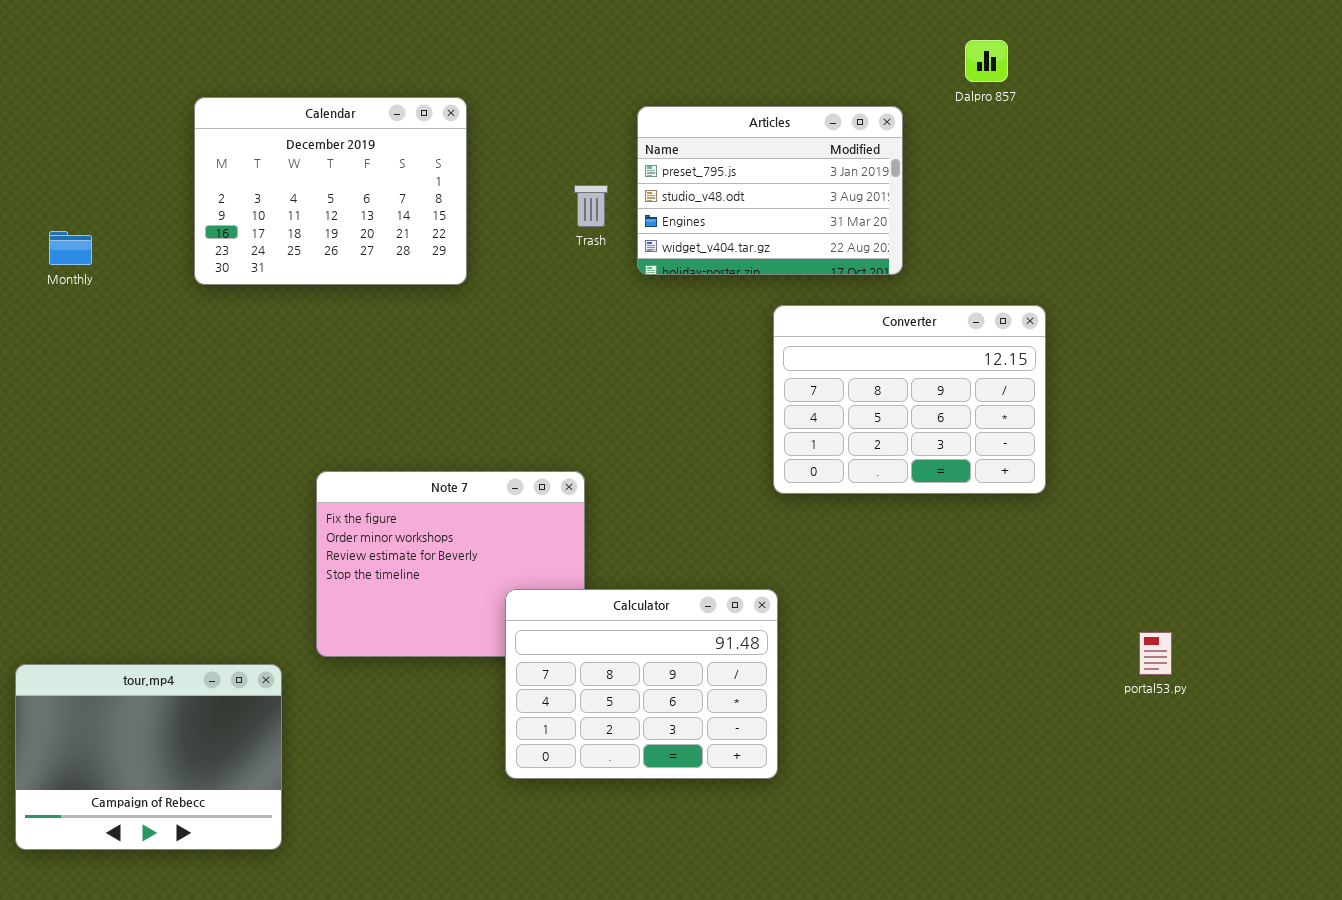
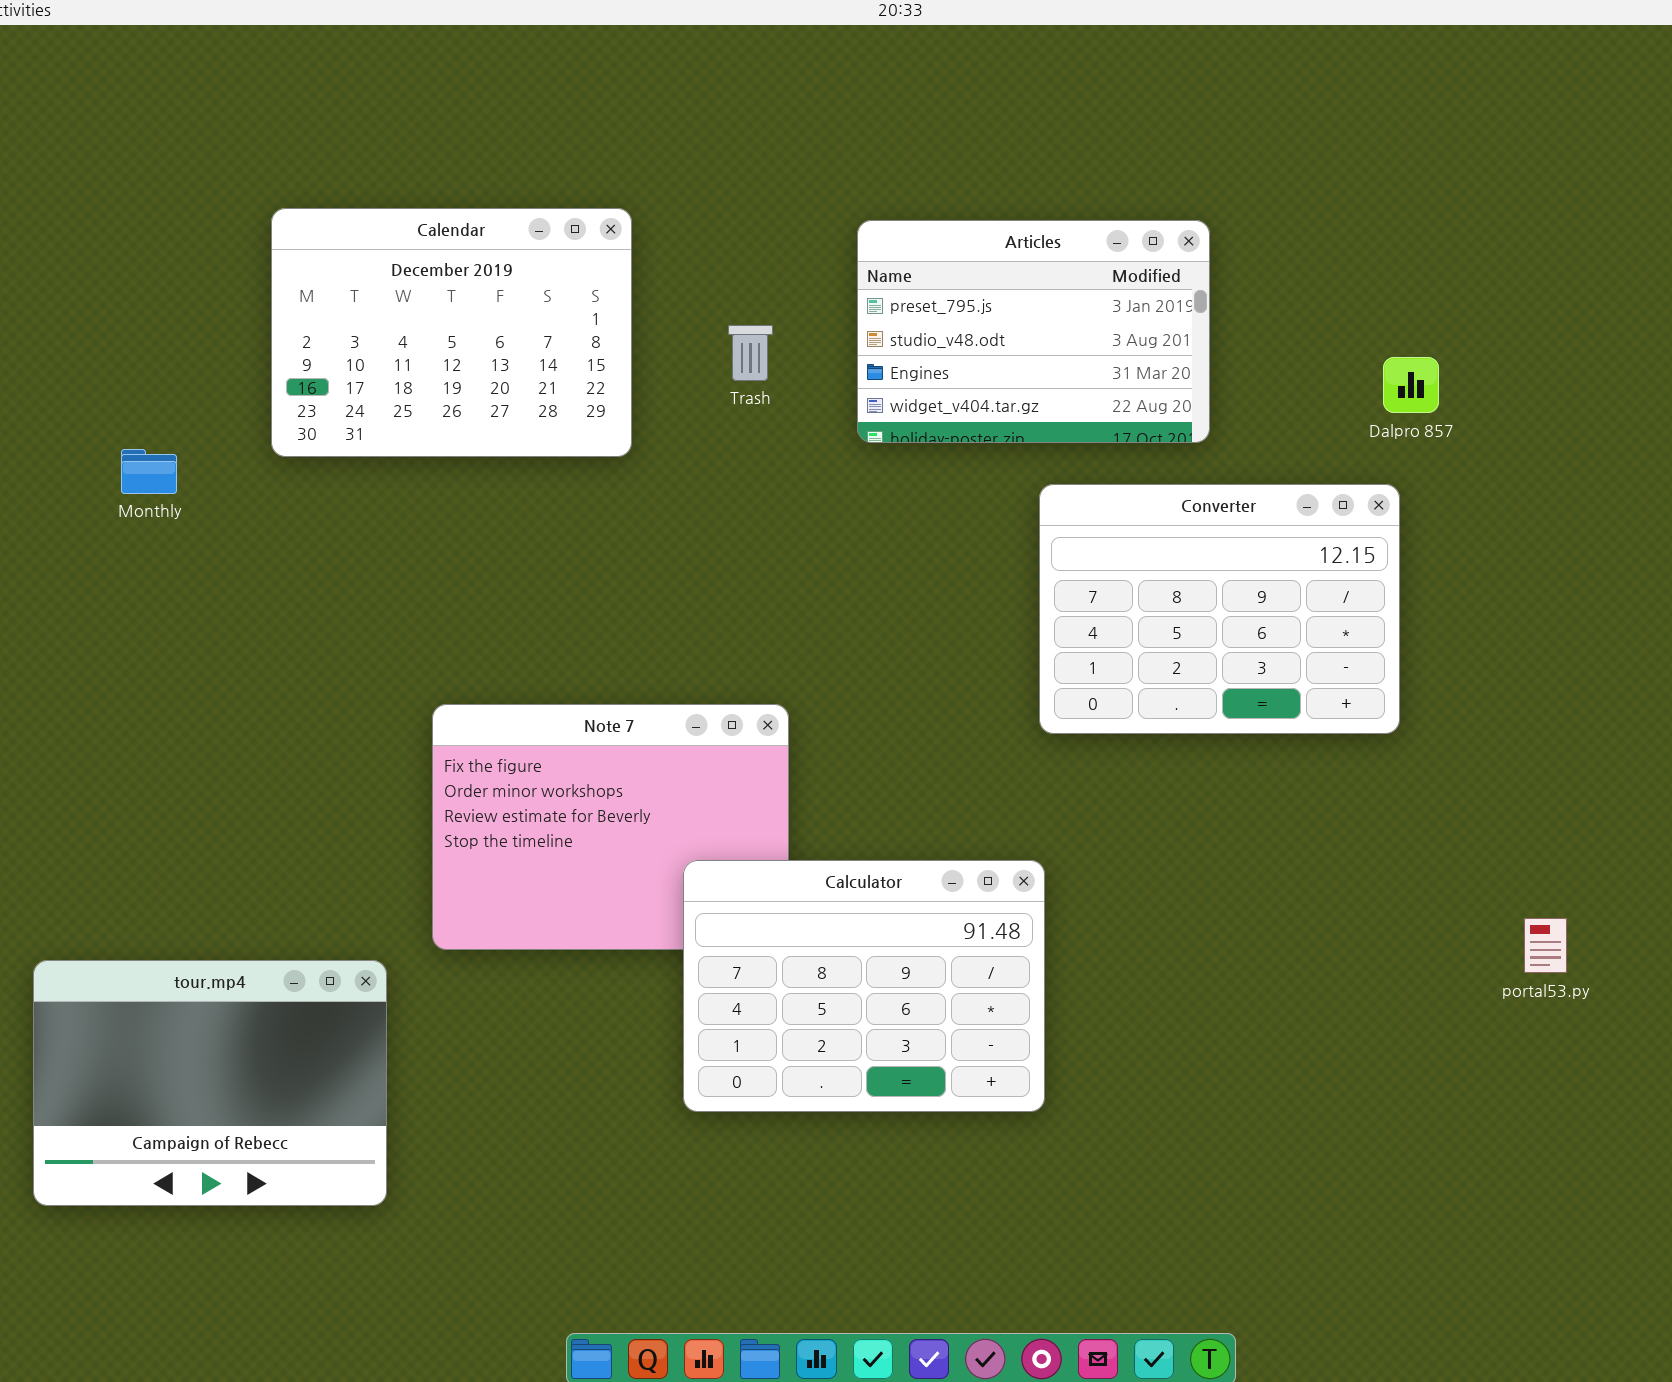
Dalpro 857: [965,40,1008,82] -> [1383,357,1439,413], moved
Trash: [574,185,608,227] -> [728,325,773,381], moved
Monthly: [49,231,92,265] -> [121,449,177,494], moved

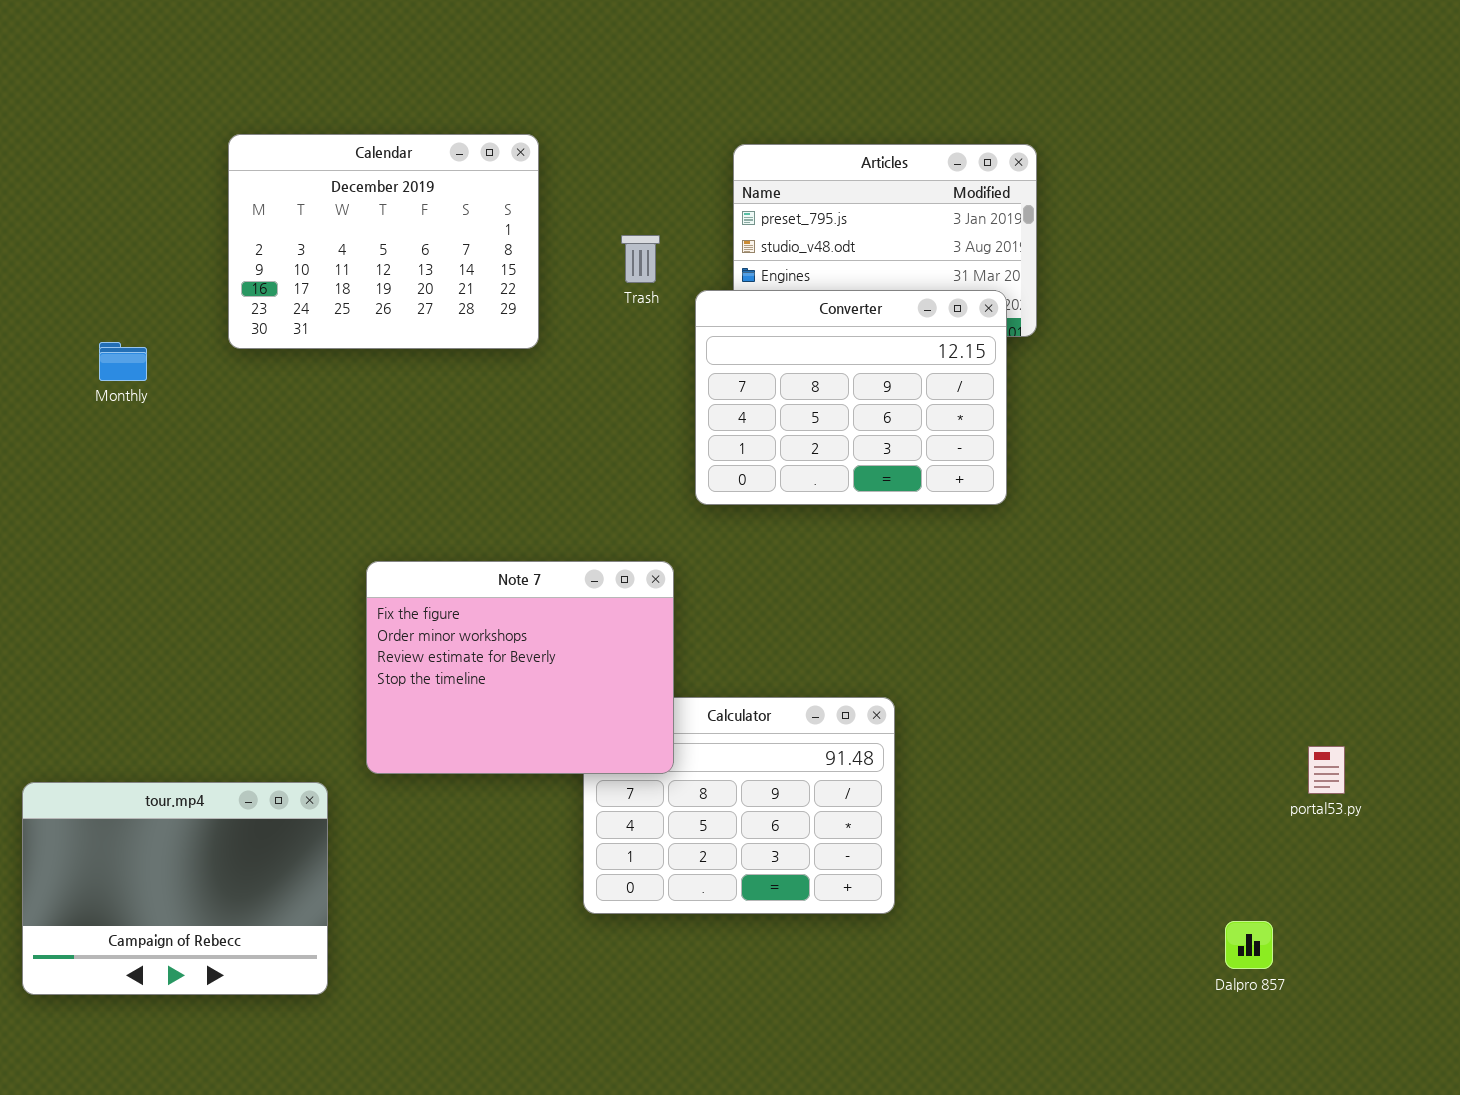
Dalpro 857: [1383,357,1439,413] -> [1225,921,1273,969], moved
Converter: [1039,484,1400,734] -> [695,290,1007,505], moved
Note 7: [432,704,789,950] -> [366,561,674,774], raised

